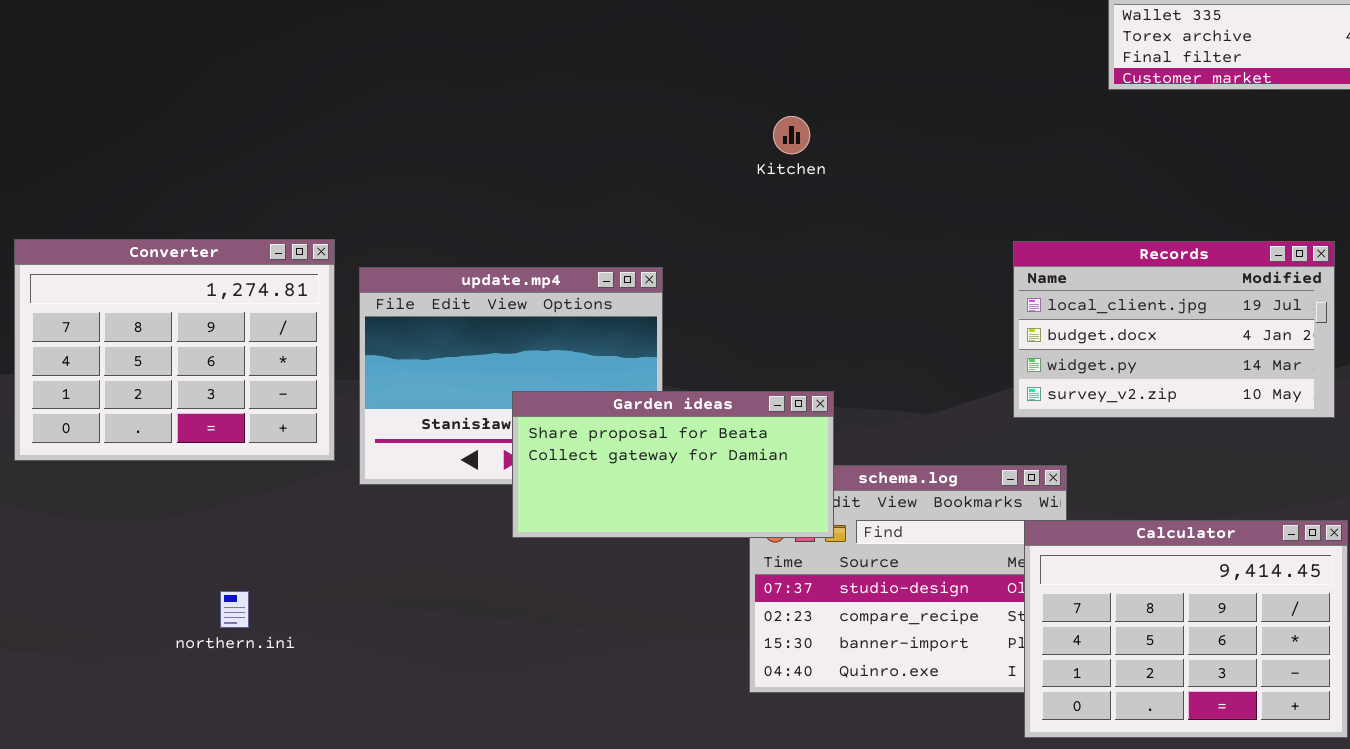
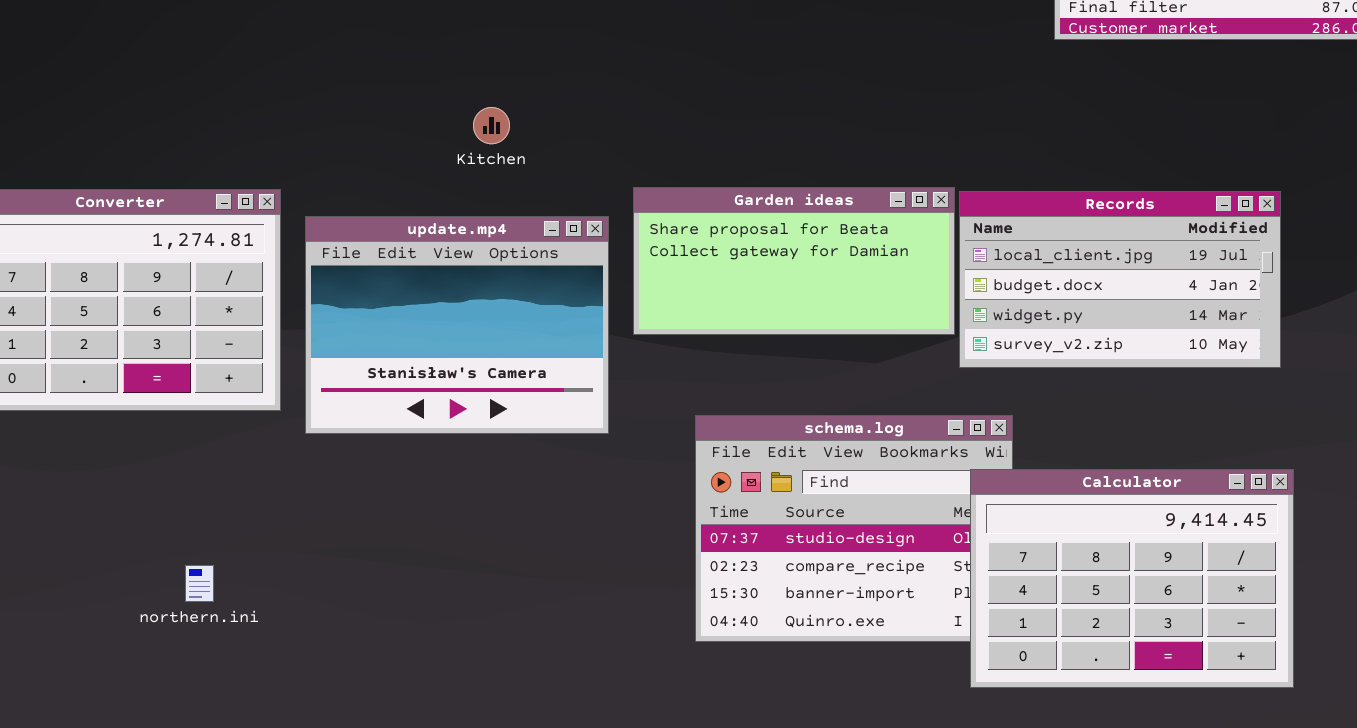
Kitchen: [773,116,810,154] -> [473,107,510,144], moved
Garden ideas: [512,391,834,538] -> [633,187,955,335], moved
northern.ini: [220,591,249,628] -> [185,565,214,602], moved

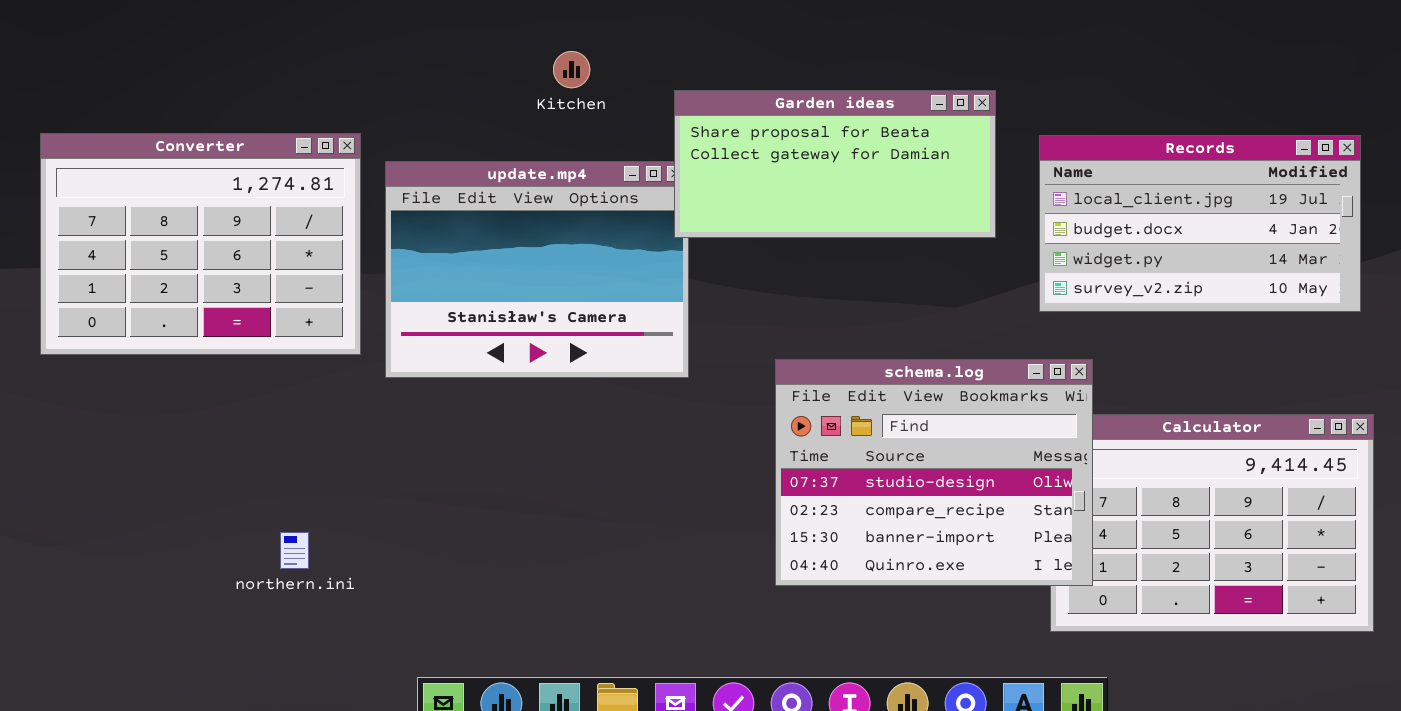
Garden ideas: [633,187,955,335] -> [674,90,996,238], moved
schema.log: [695,415,1013,642] -> [775,359,1093,586], raised
northern.ini: [185,565,214,602] -> [280,532,309,569], moved

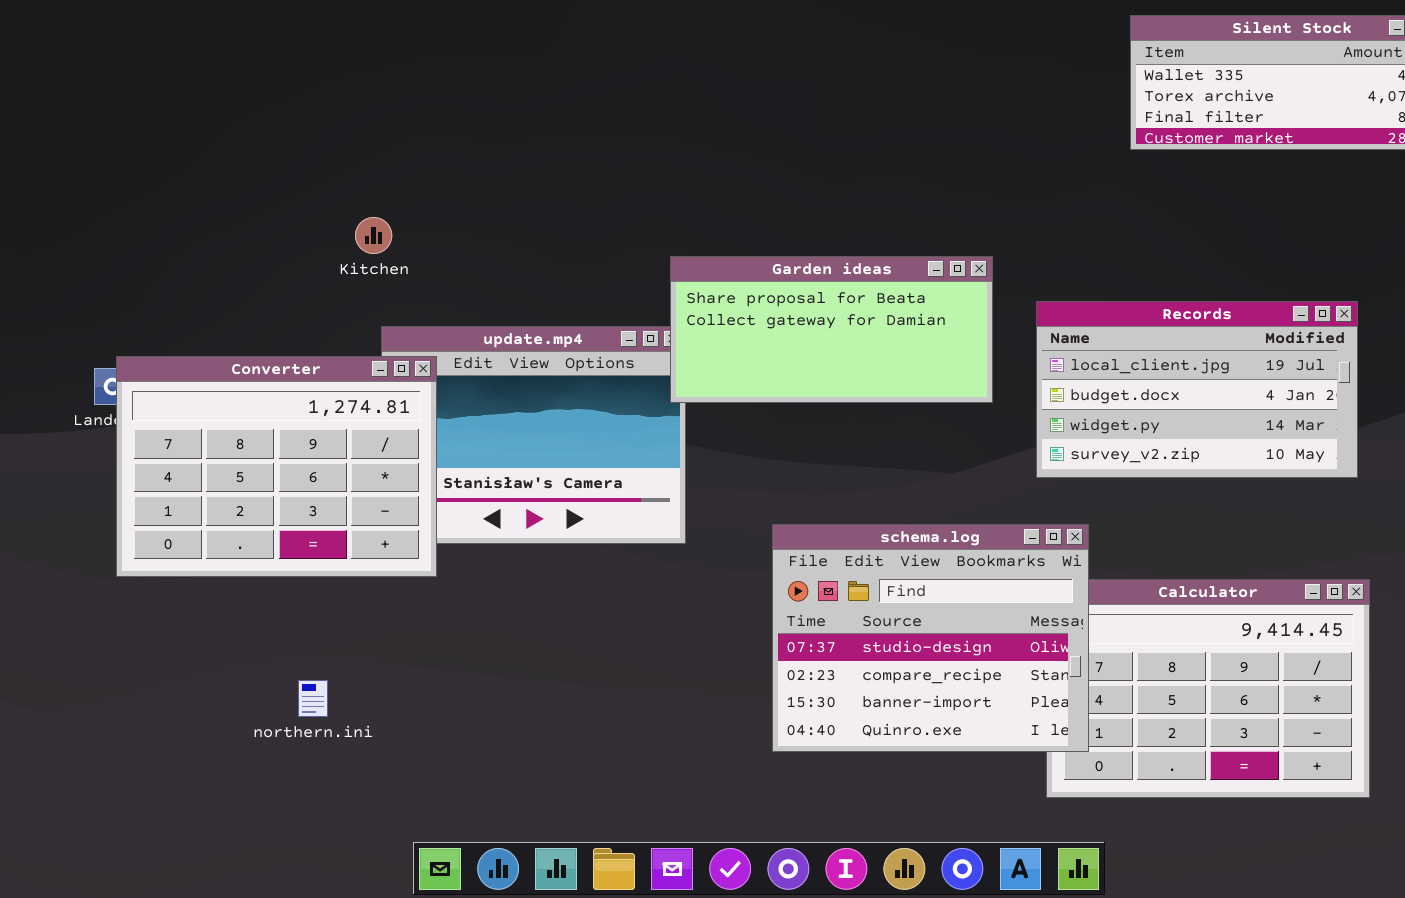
Kitchen: [553,51,590,88] -> [355,217,392,254], moved
Converter: [40,133,361,355] -> [116,356,437,577], moved
northern.ini: [280,532,309,569] -> [298,680,328,717], moved

